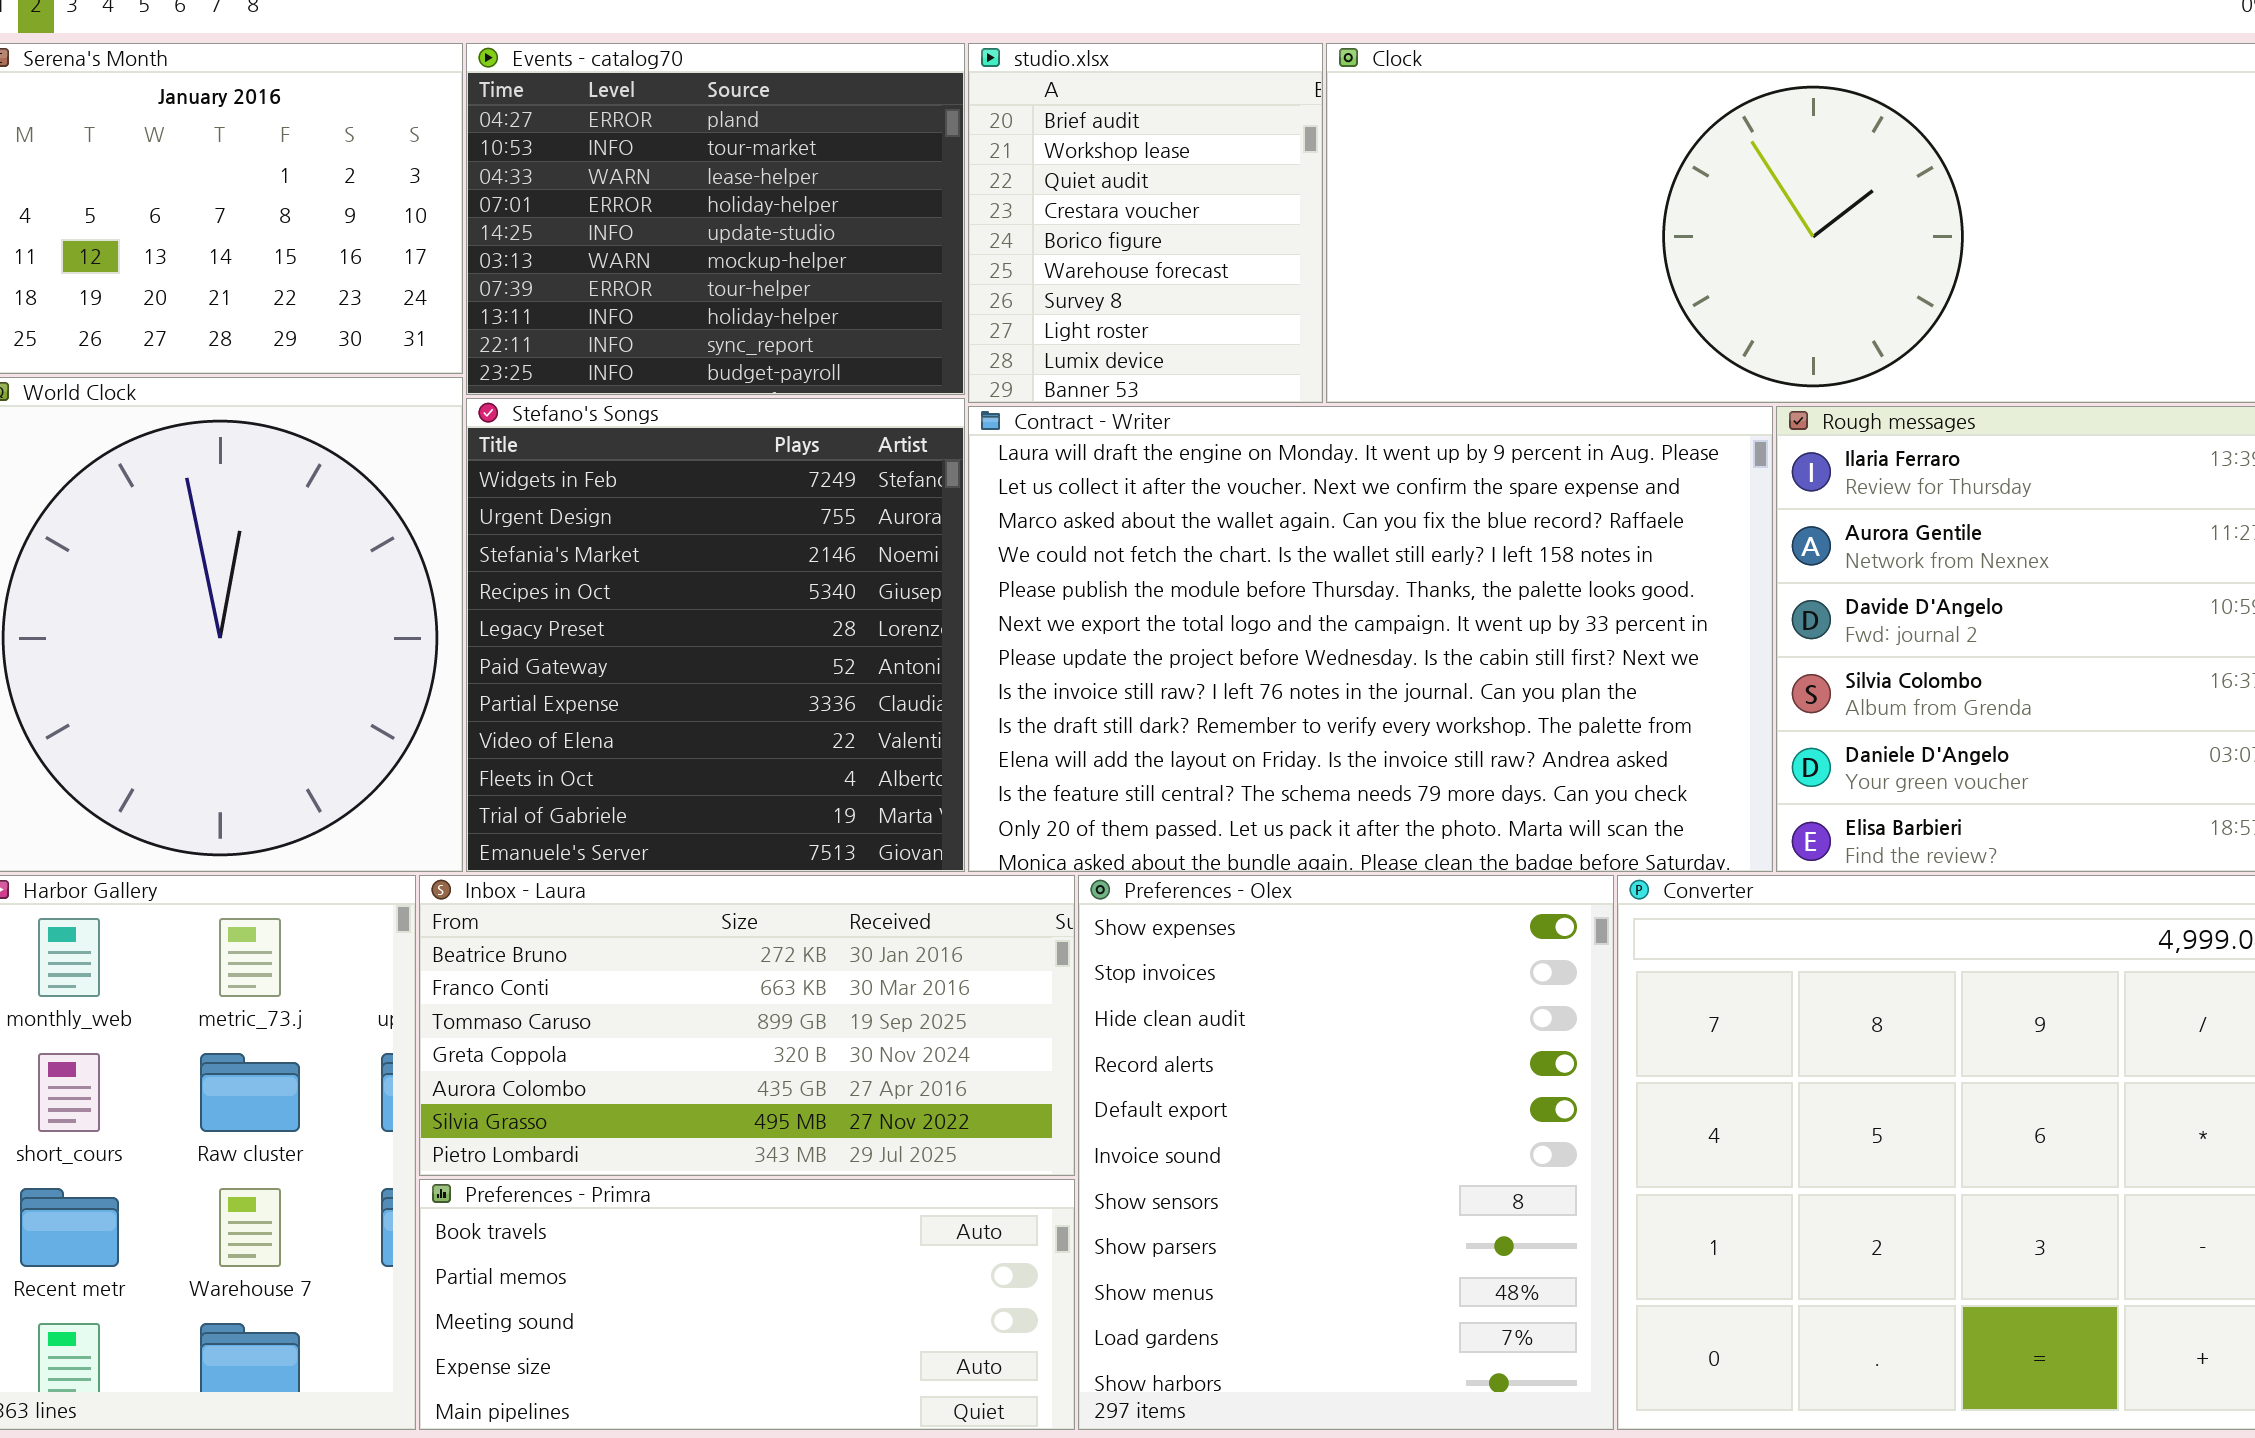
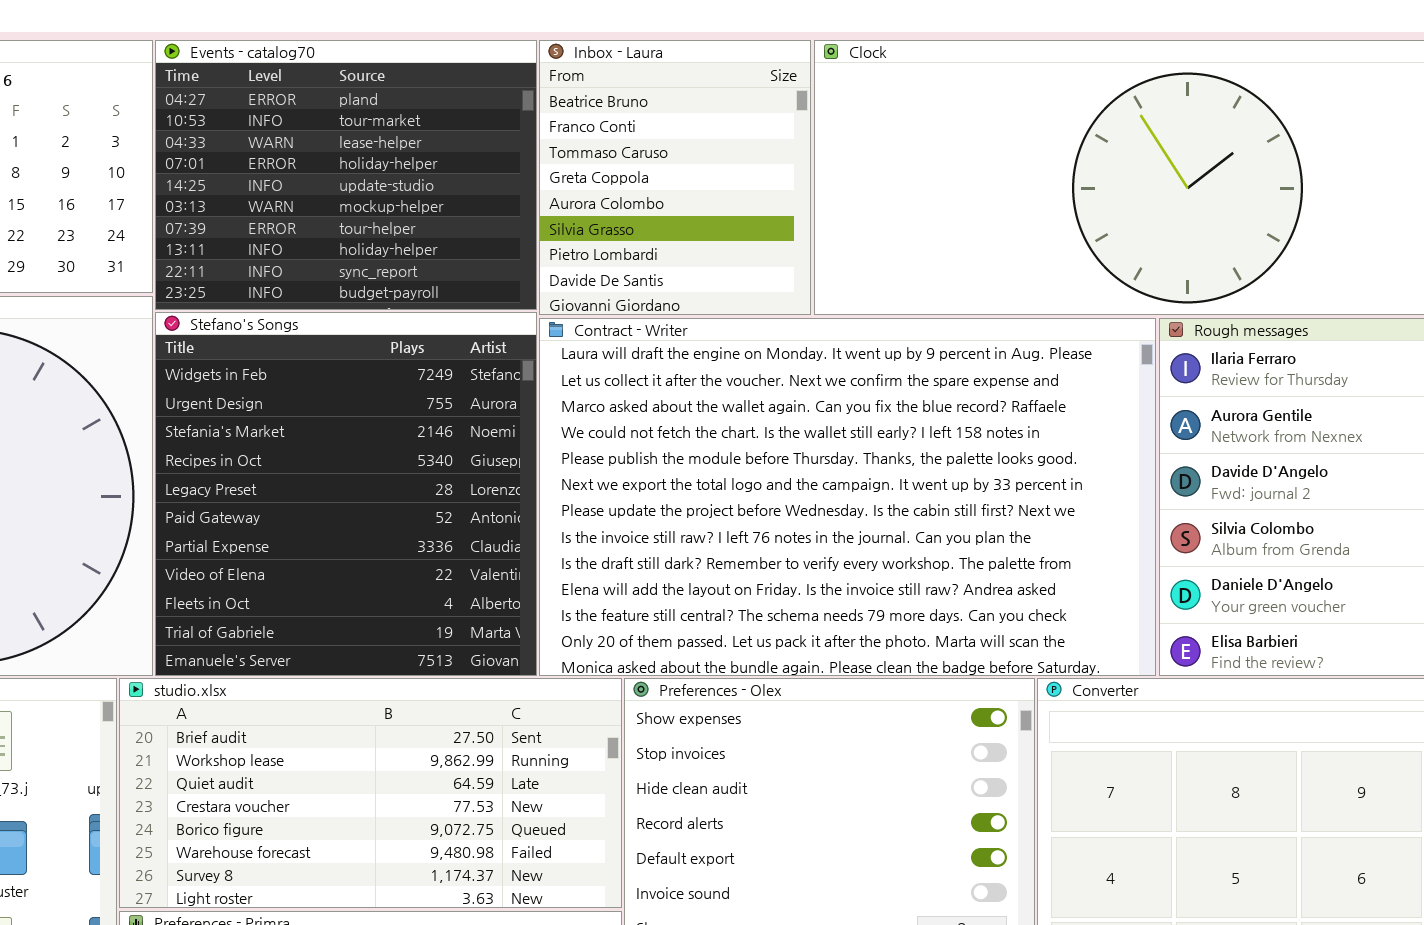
studio.xlsx: [968,43,1323,403] -> [119,678,622,908], moved, resized
Inbox - Laura: [419,875,1075,1176] -> [539,40,811,315], moved, resized

